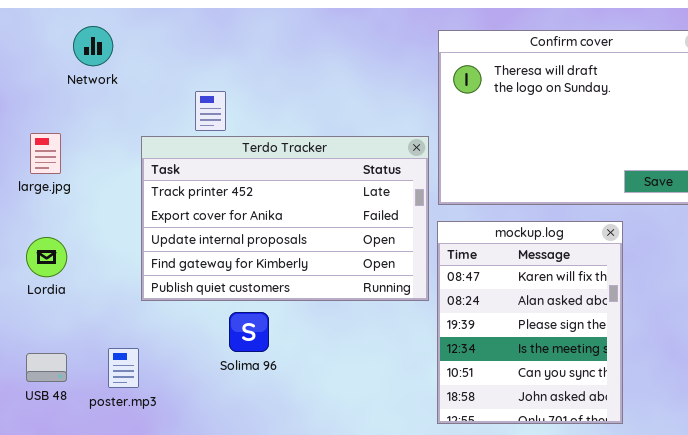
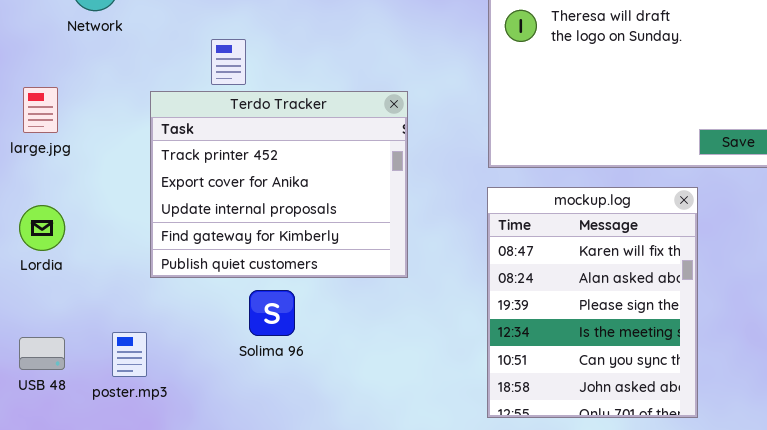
Terdo Tracker: [141,136,429,301] -> [150,91,408,278], resized

